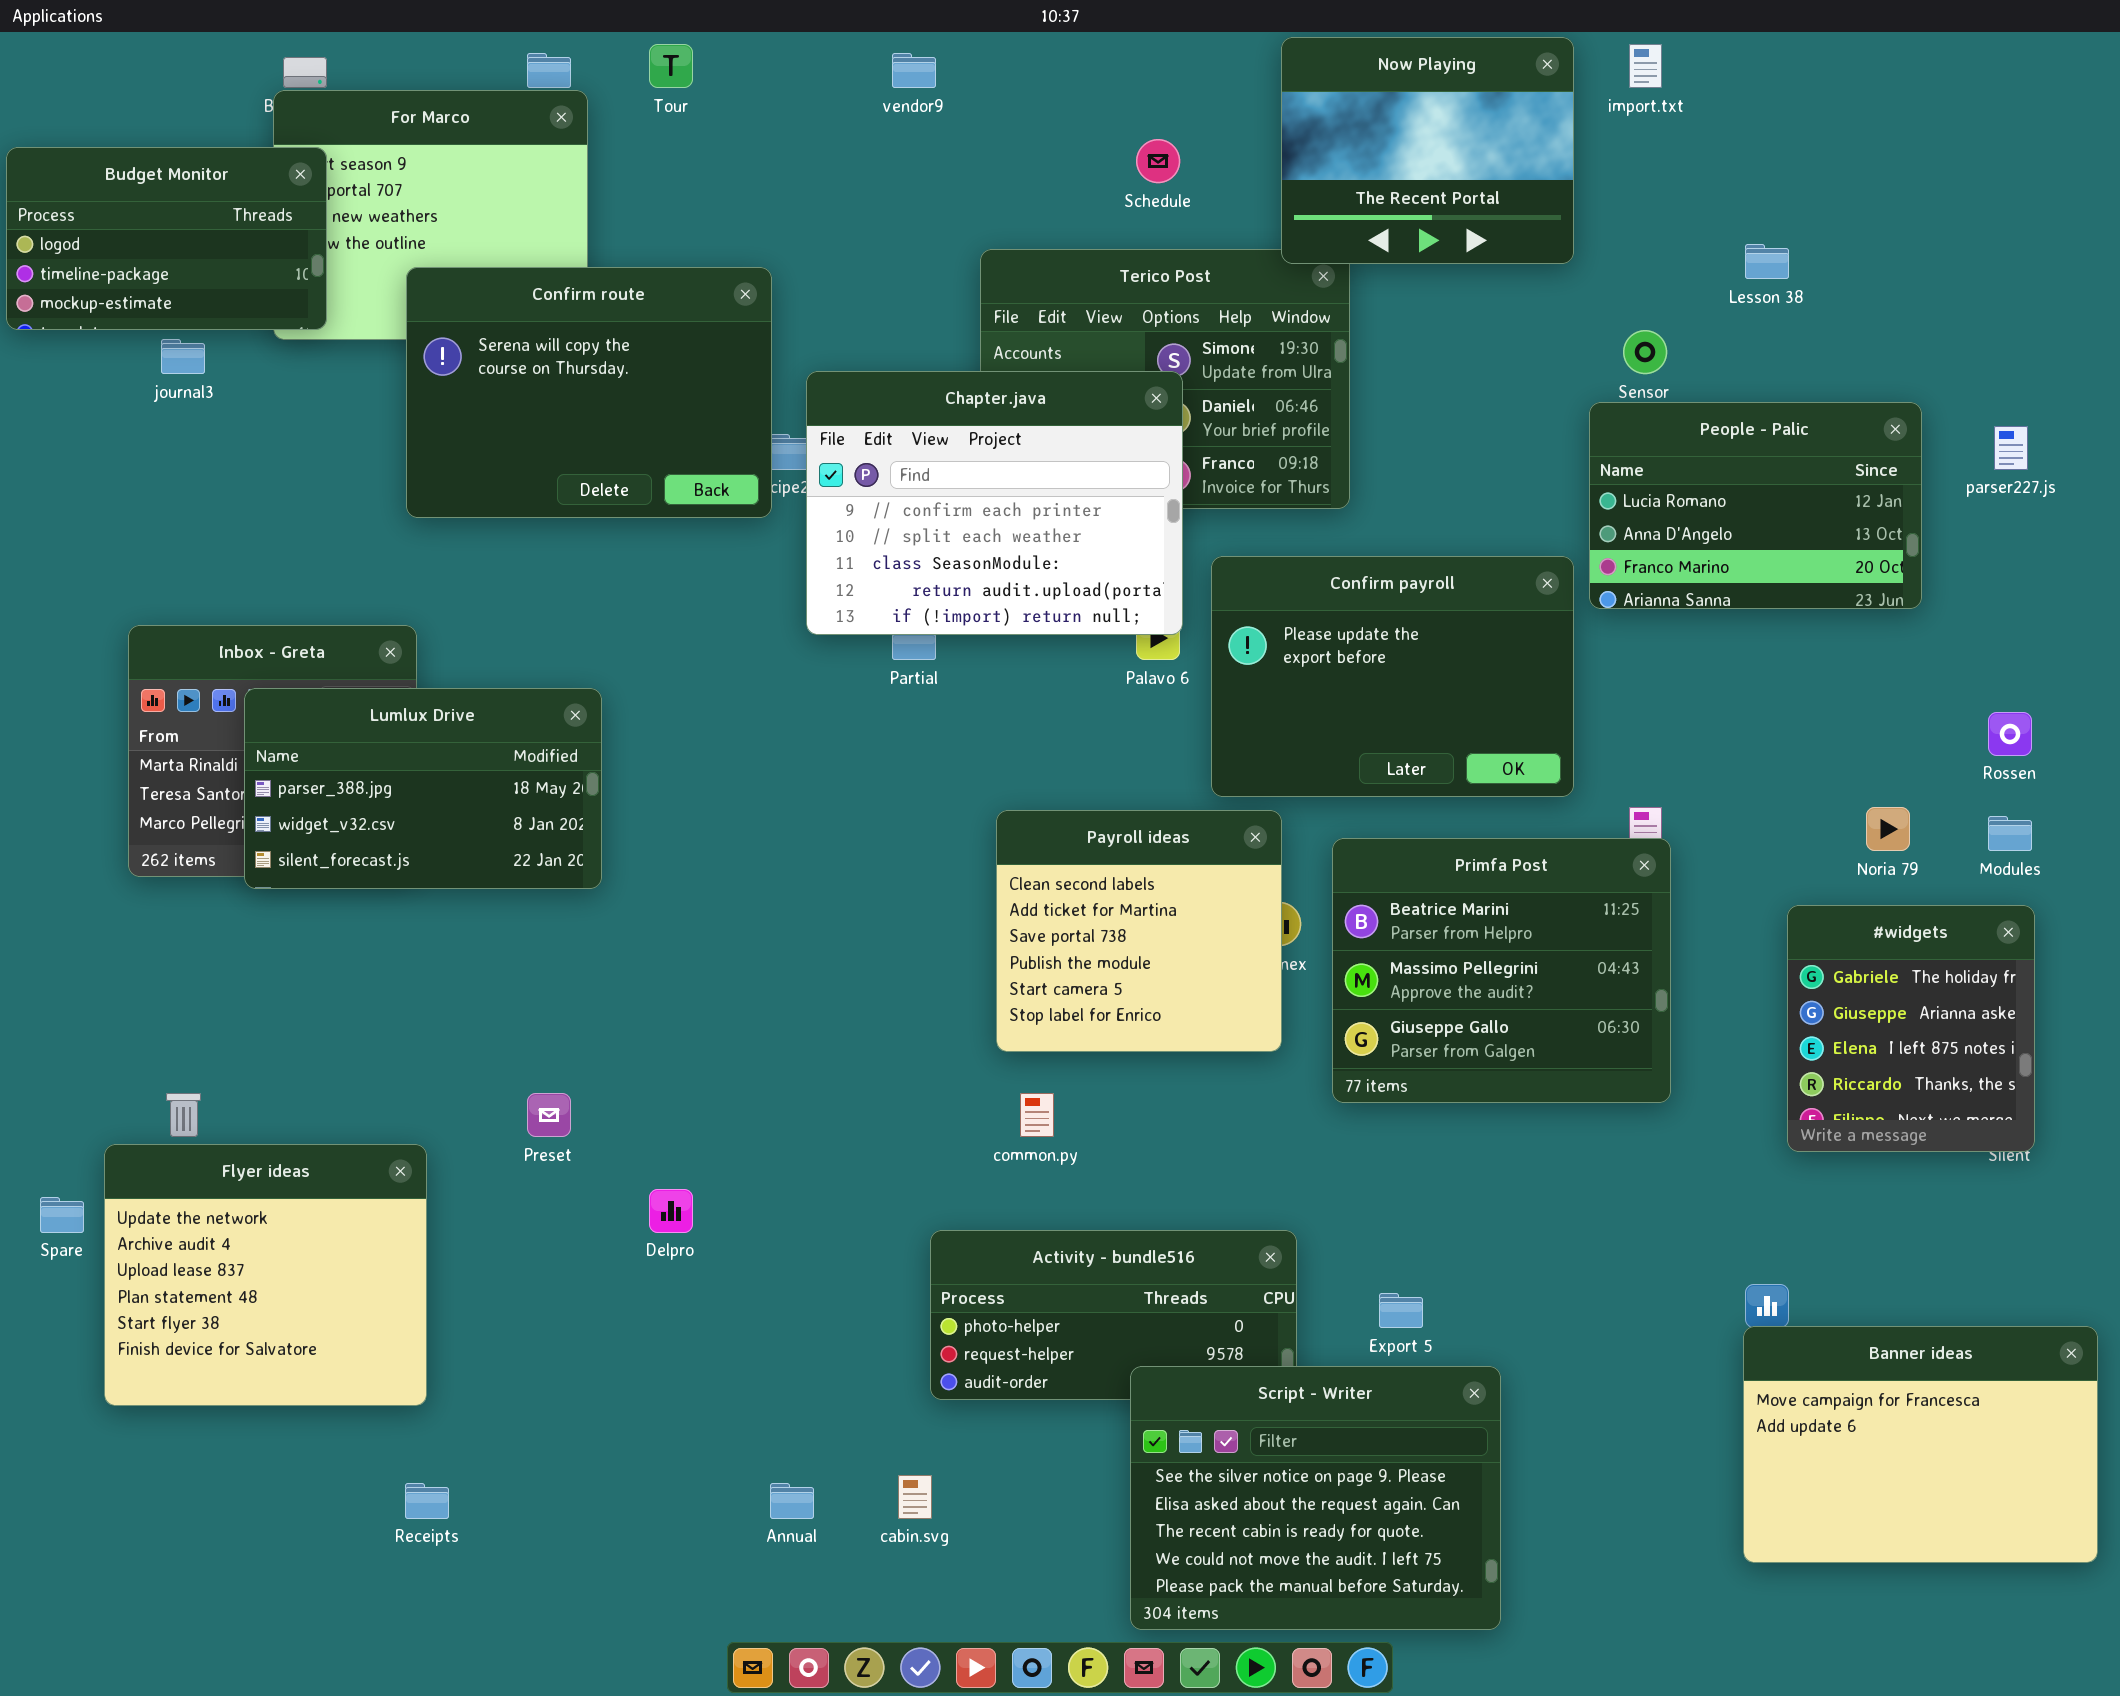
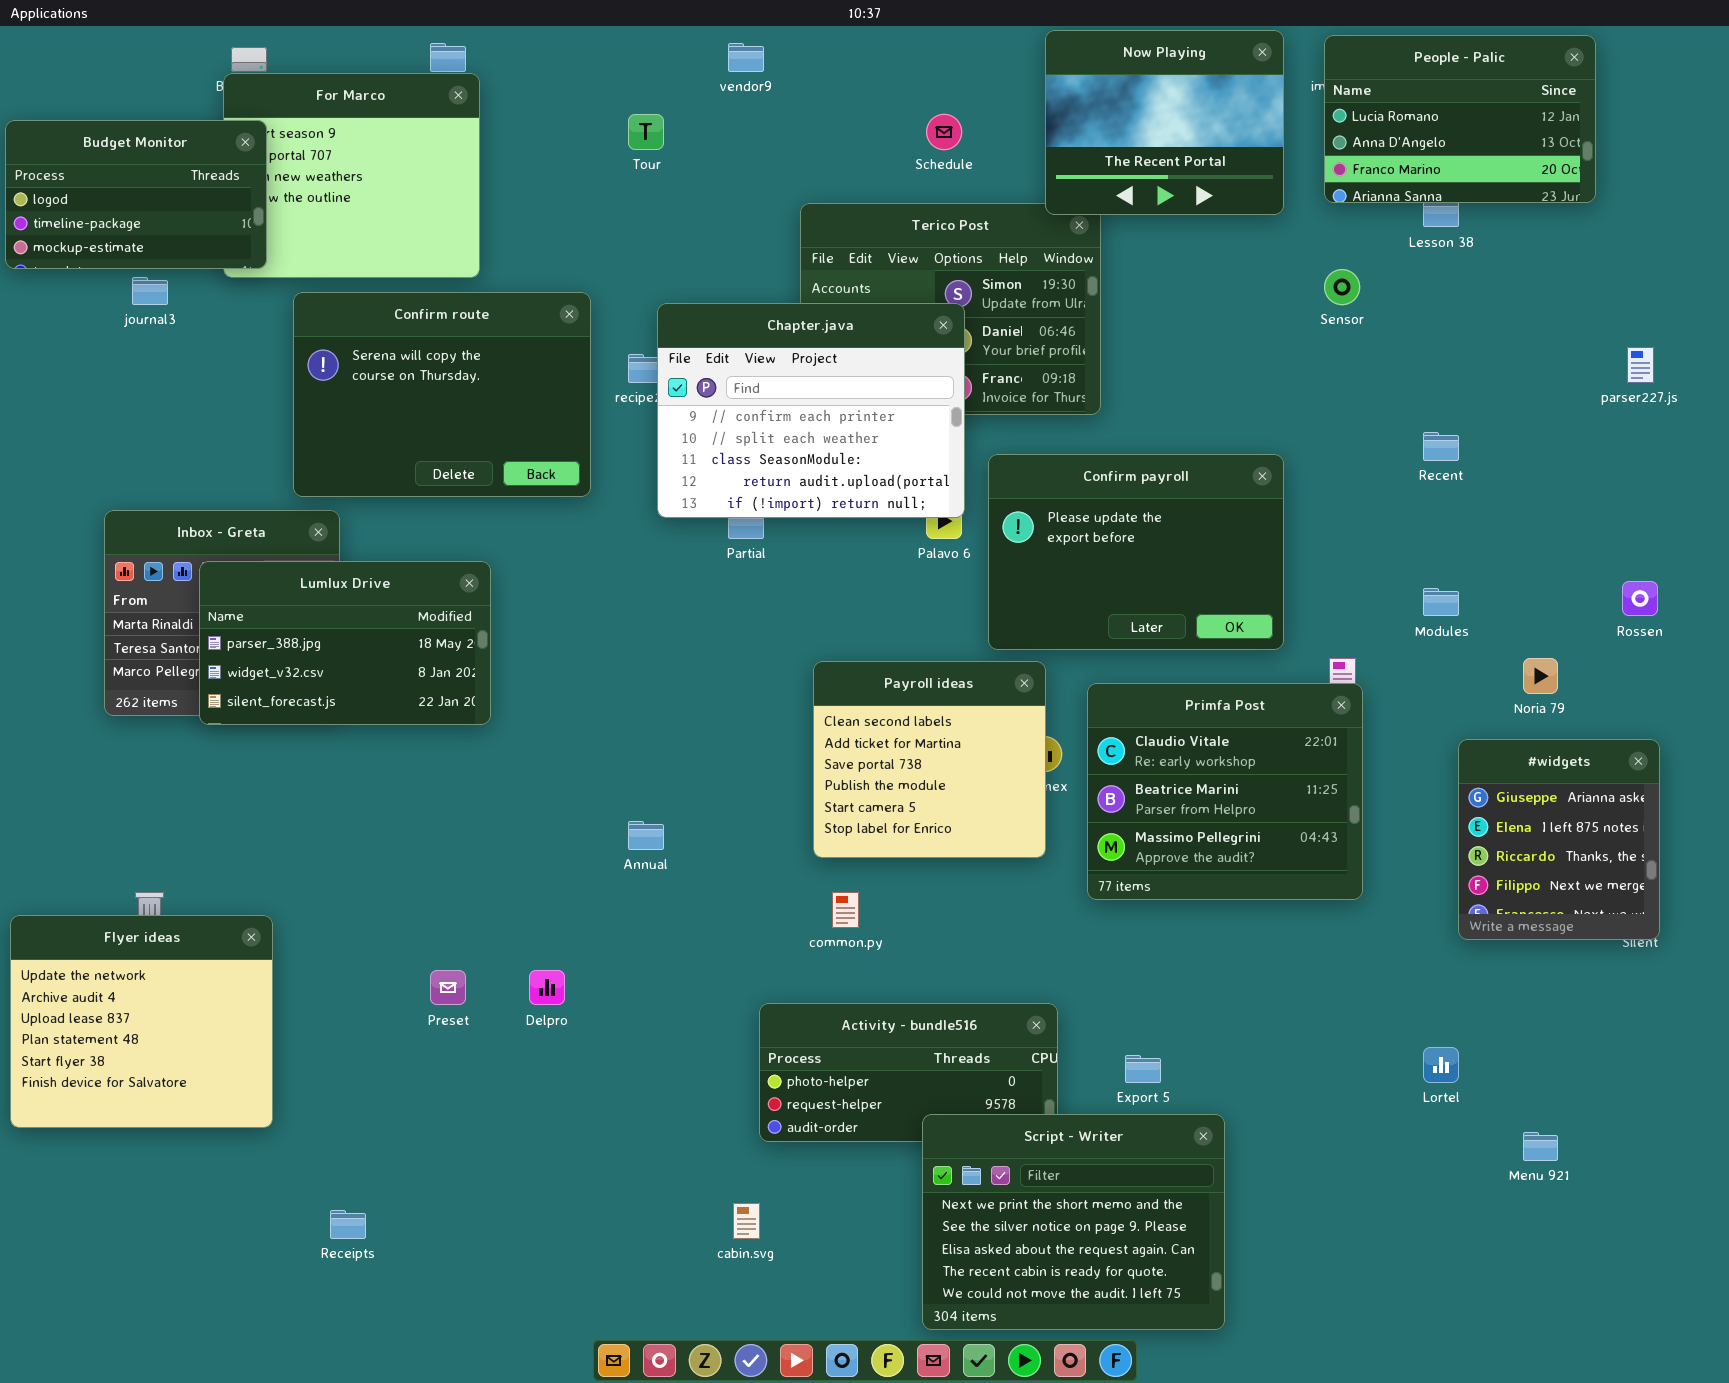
Tour: [649,44,693,88] -> [628,114,664,150], moved
Confirm route: [406,267,772,518] -> [293,292,591,497], moved
People - Palic: [1589,402,1922,609] -> [1324,35,1596,203], moved
Modules: [1988,816,2032,851] -> [1423,588,1459,616], moved
Primfa Post: [1332,838,1671,1103] -> [1087,683,1363,900], scrolled up 1 row
#widgets: [1787,905,2035,1152] -> [1458,739,1660,940], scrolled down 1 row
Preset: [527,1093,571,1137] -> [430,970,466,1005], moved
Flyer ideas: [104,1144,427,1406] -> [10,915,273,1128], moved
Banner ideas: [1743,1326,2098,1563] -> none, closed
Script - Writer: [1130,1366,1501,1630] -> [922,1114,1225,1330], scrolled up 1 row
Annual: [770,1483,814,1519] -> [628,821,664,850], moved

